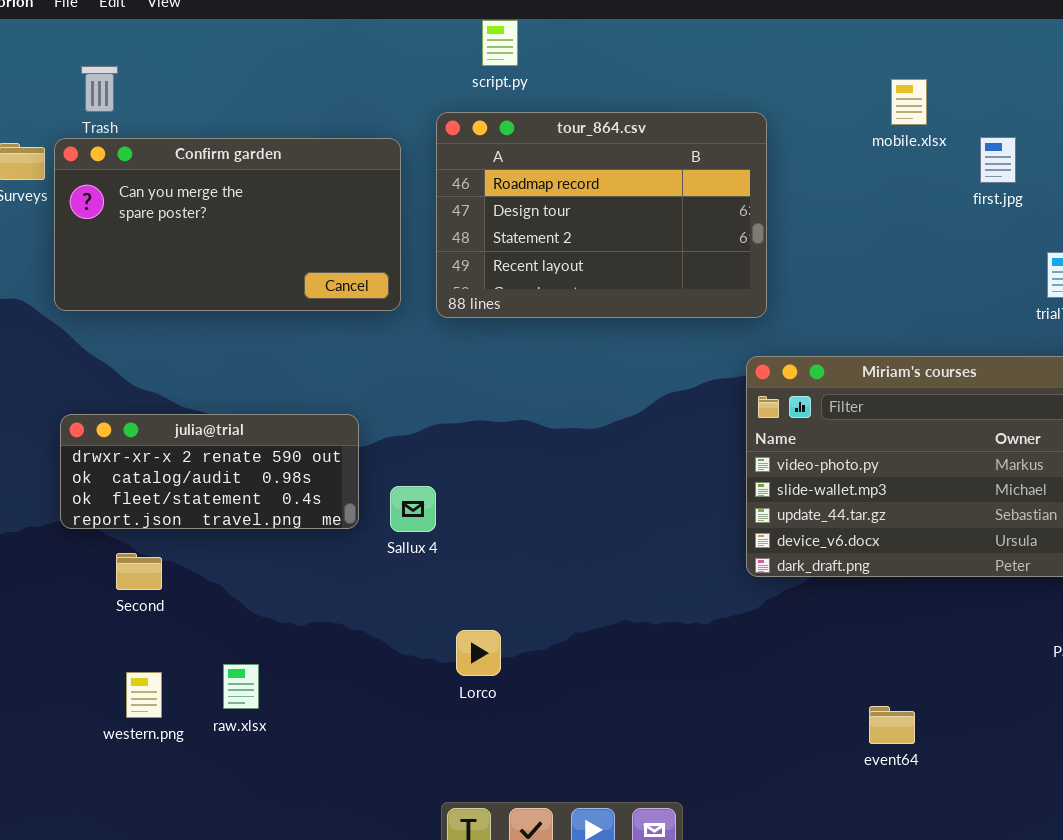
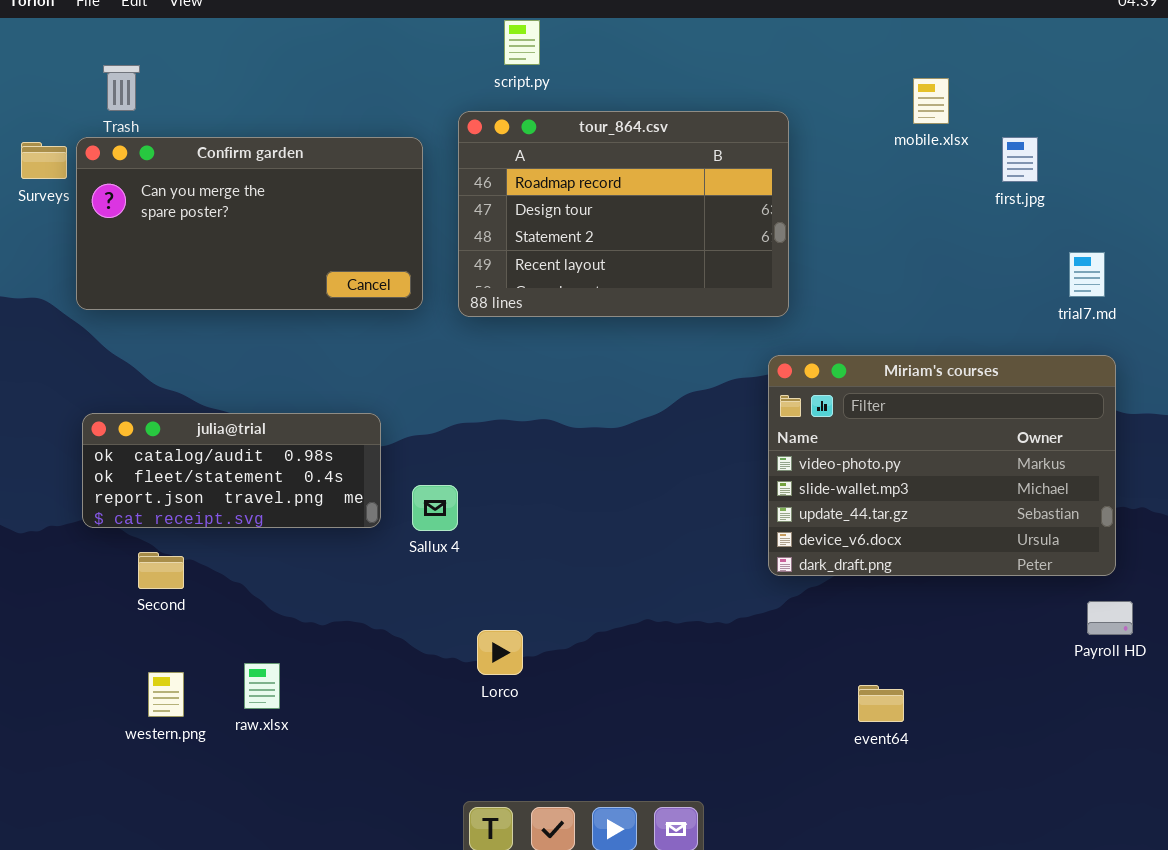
julia@trial: [60,414,359,529] -> [82,413,381,528], scrolled down 1 row
event64: [869,706,915,744] -> [858,685,904,722], moved

